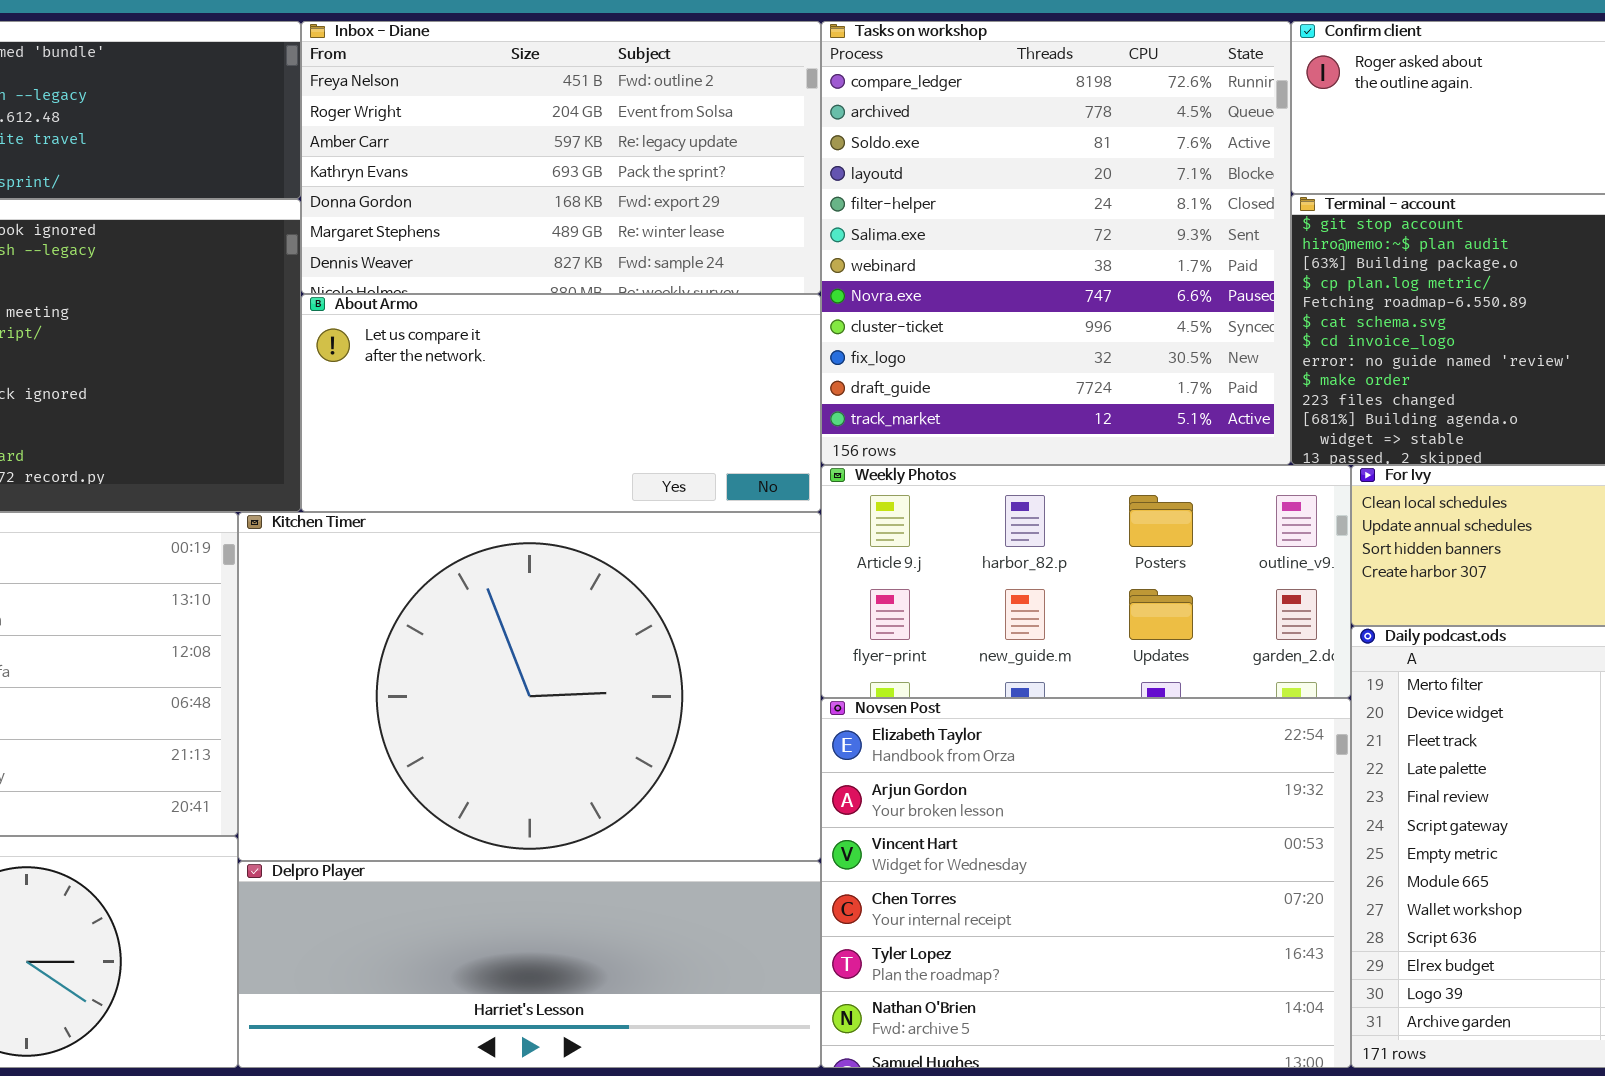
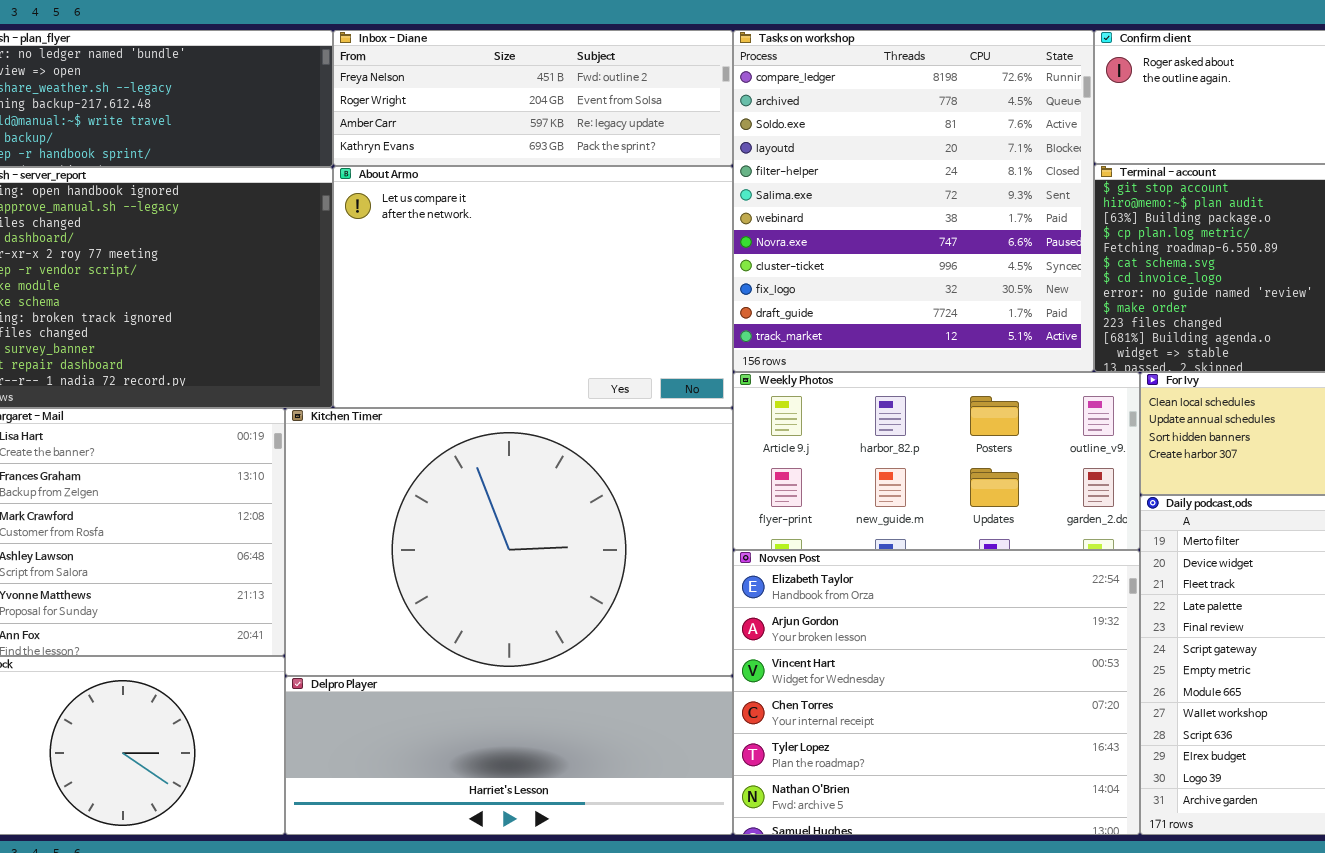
Inbox - Diane: [301,21,821,294] -> [333,30,733,166], resized
About Armo: [301,294,821,512] -> [333,166,733,408], resized

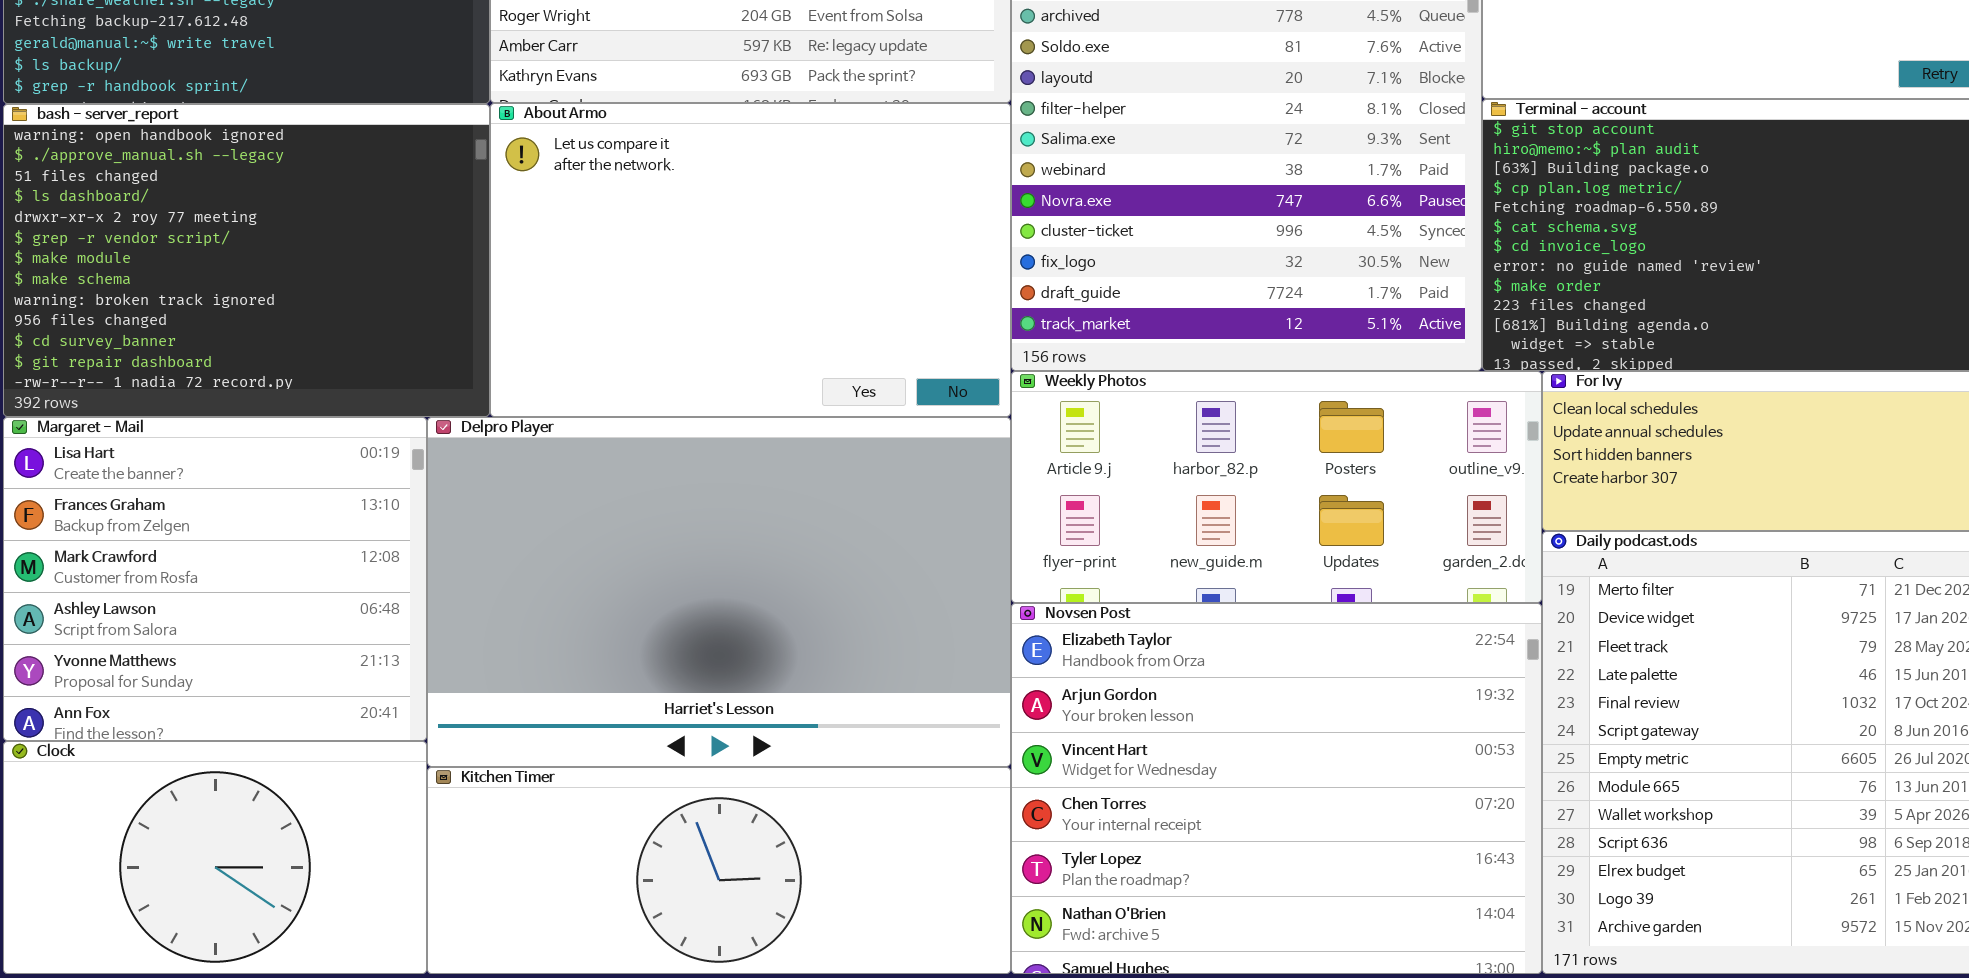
Kitchen Timer: [285,408,733,676] -> [427,767,1011,974], moved, resized
Delpro Player: [285,676,733,835] -> [427,417,1011,767], moved, resized

